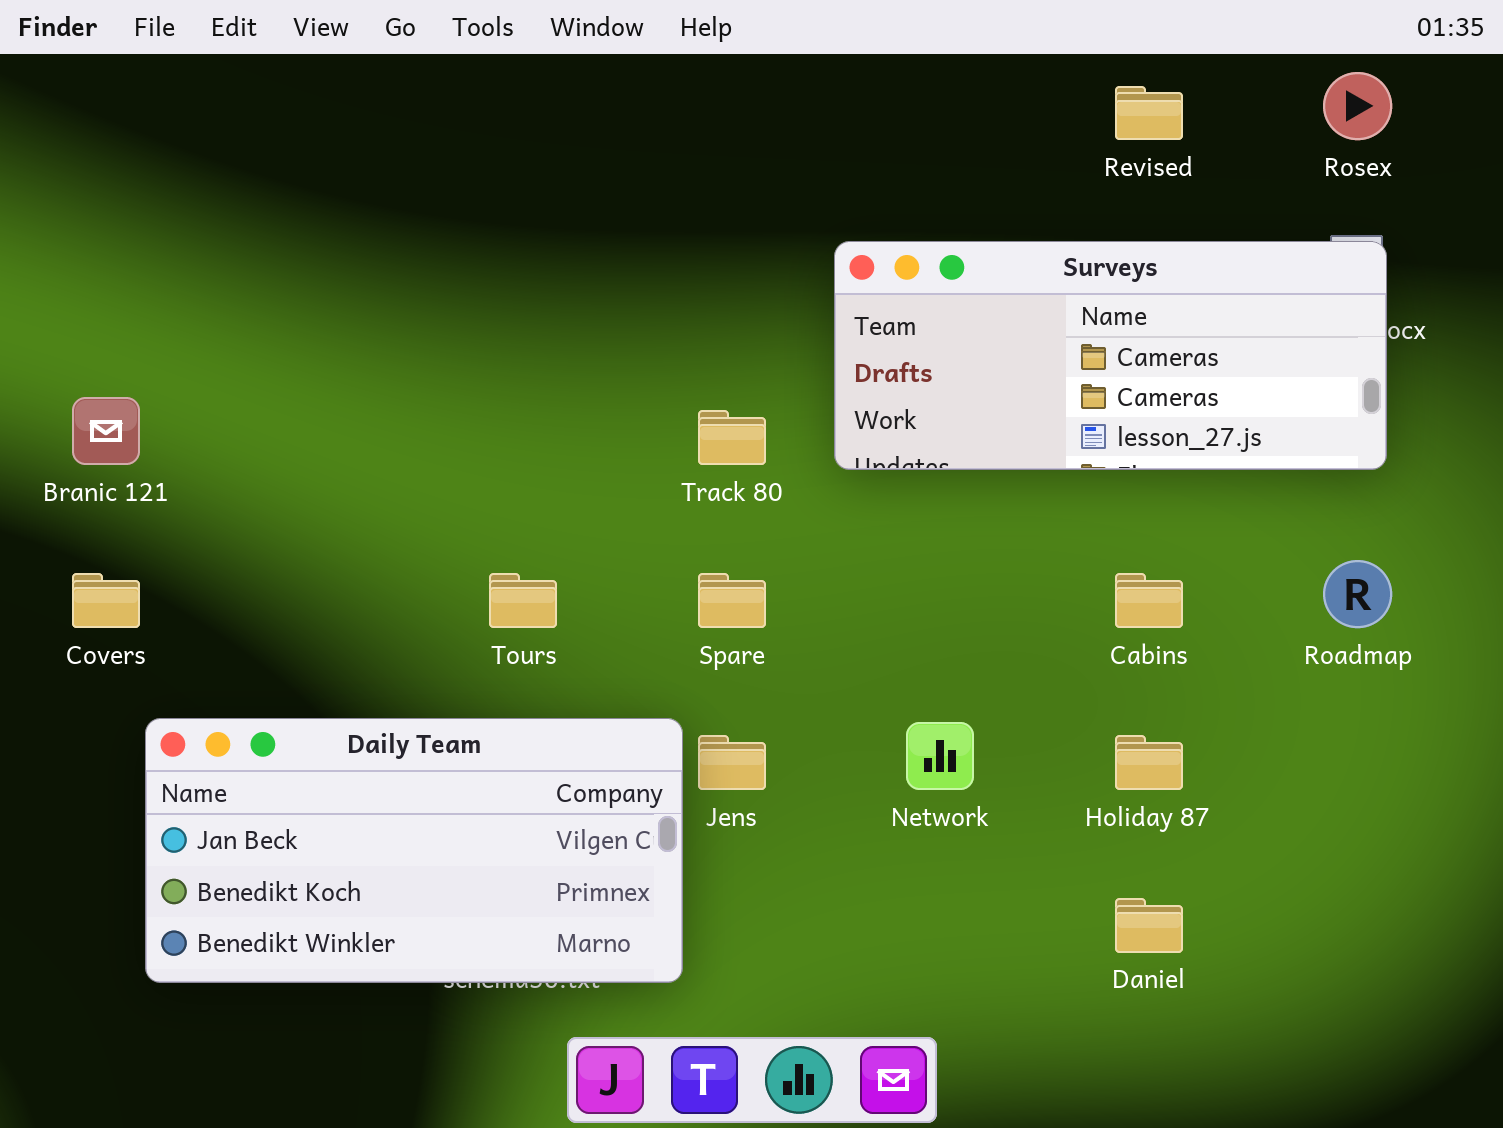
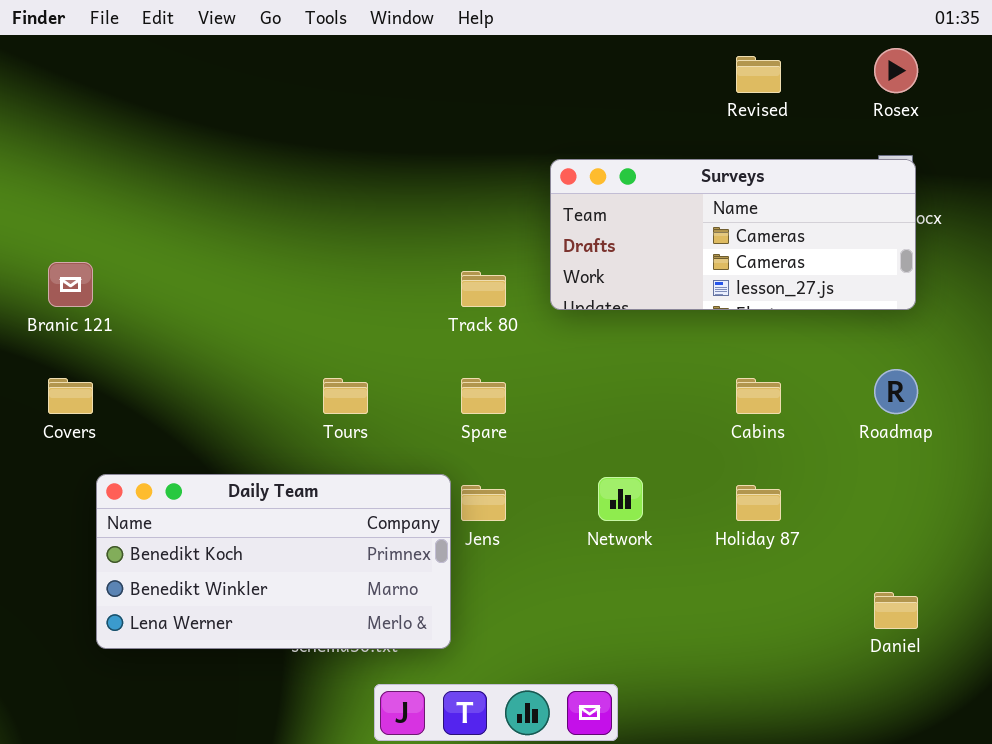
Daily Team: [145,718,683,983] -> [96,474,451,649], scrolled down 1 row
Daniel: [1115,898,1183,953] -> [874,592,918,629], moved

